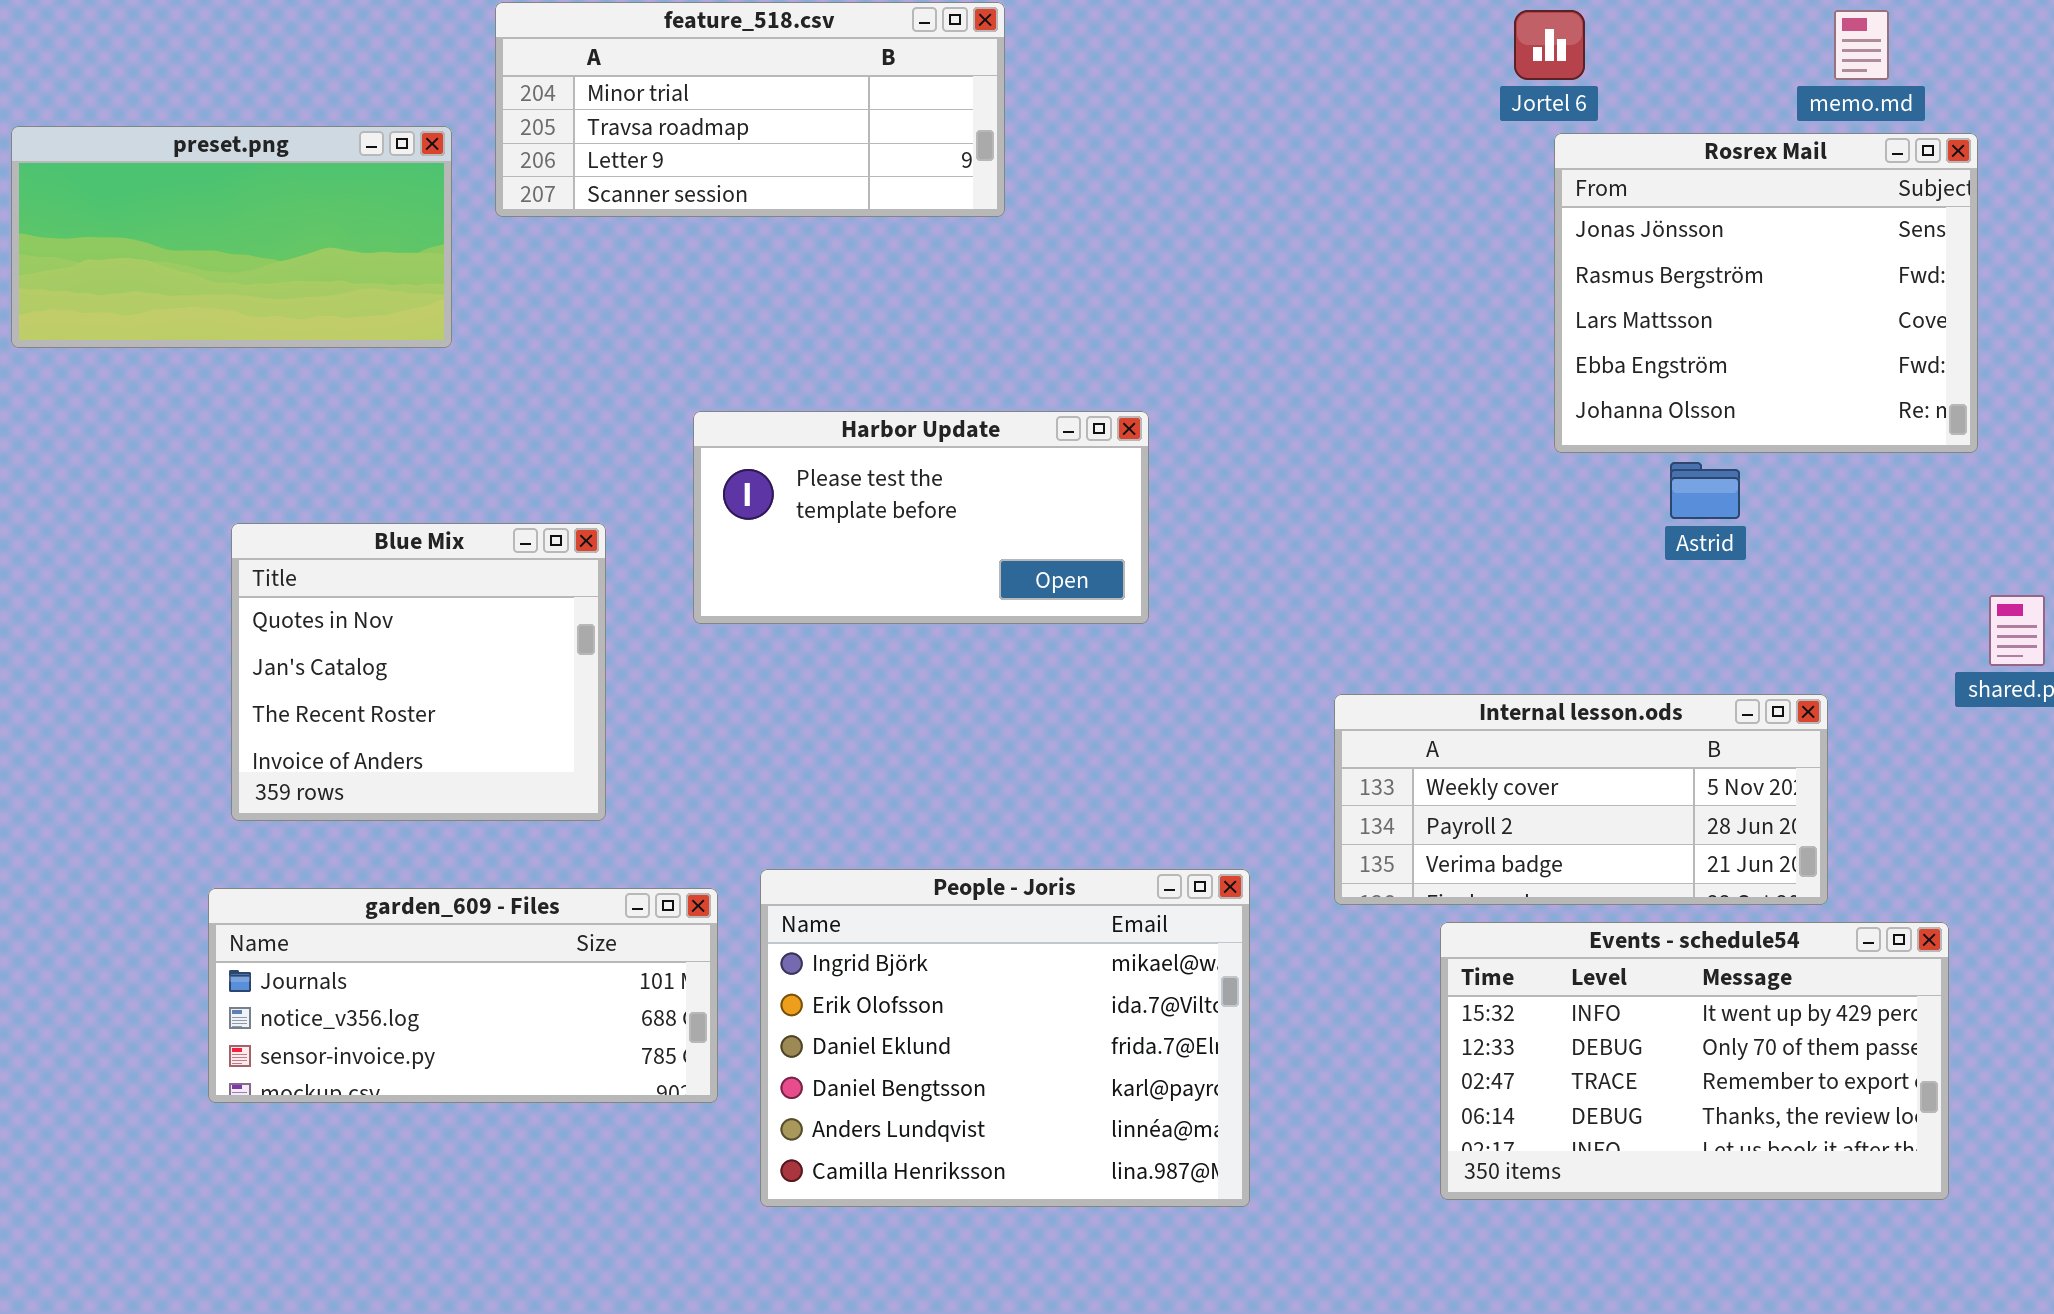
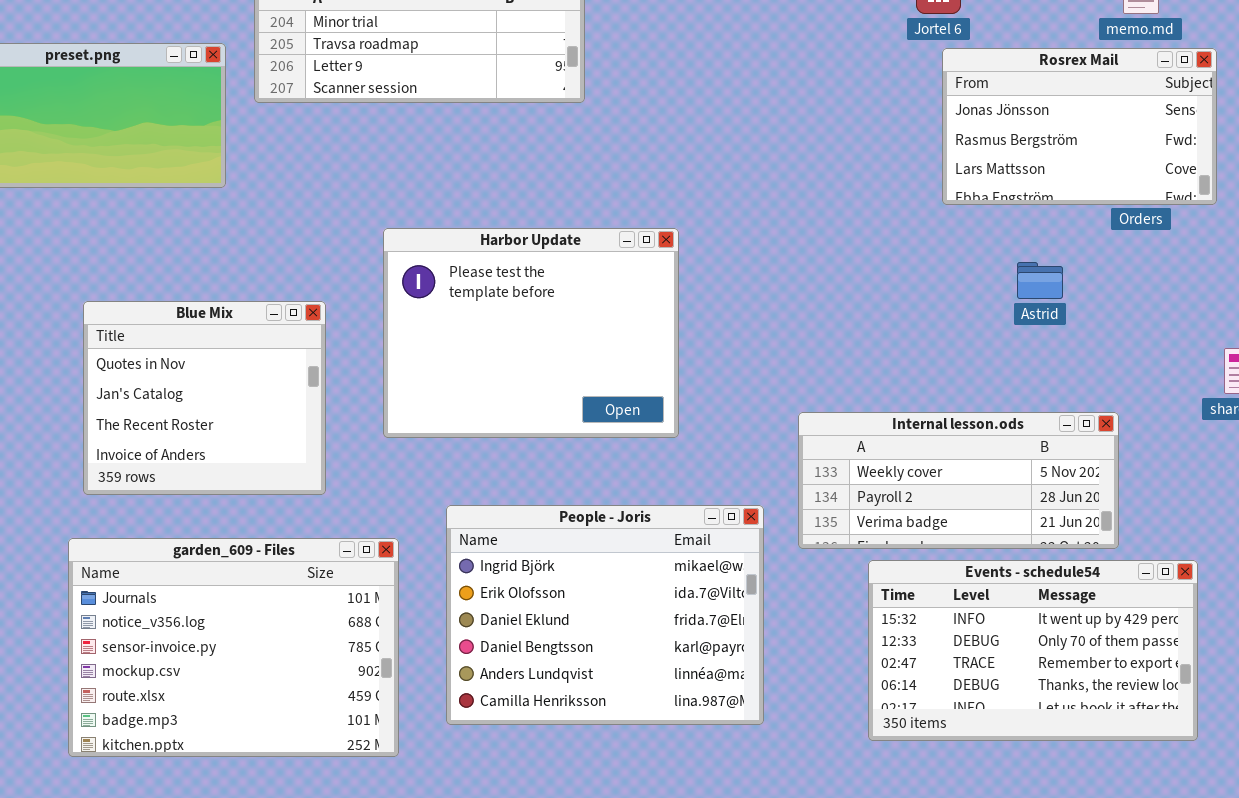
Rosrex Mail: [1554,133,1978,453] -> [942,48,1217,205], resized
Harbor Update: [693,411,1149,624] -> [383,228,679,438], resized
People - Joris: [760,869,1250,1207] -> [446,505,764,725], moved
garden_609 - Files: [208,888,718,1103] -> [68,538,399,757], resized

